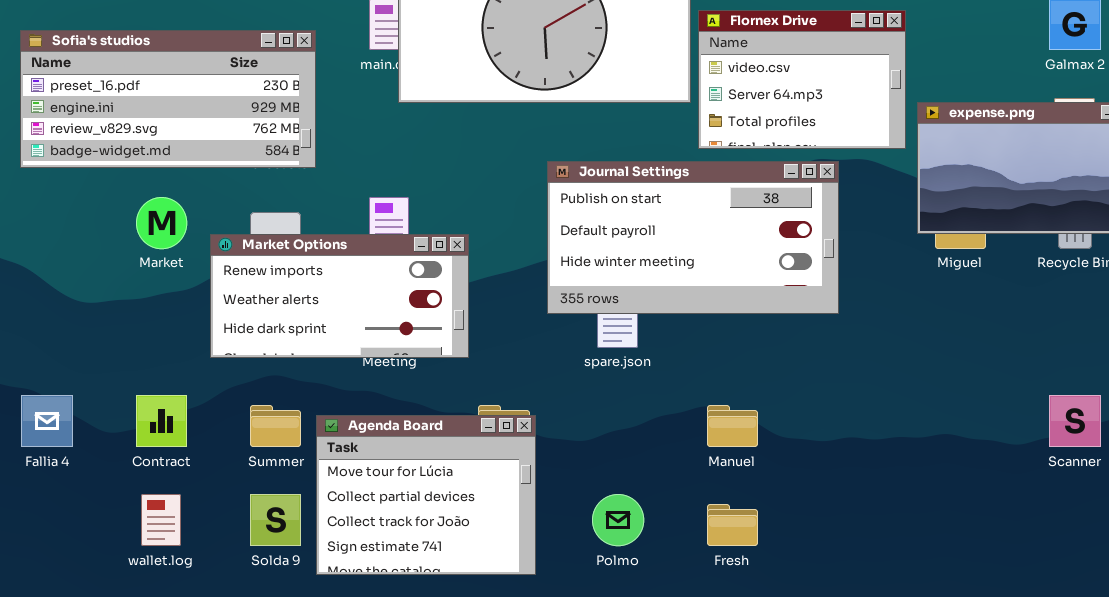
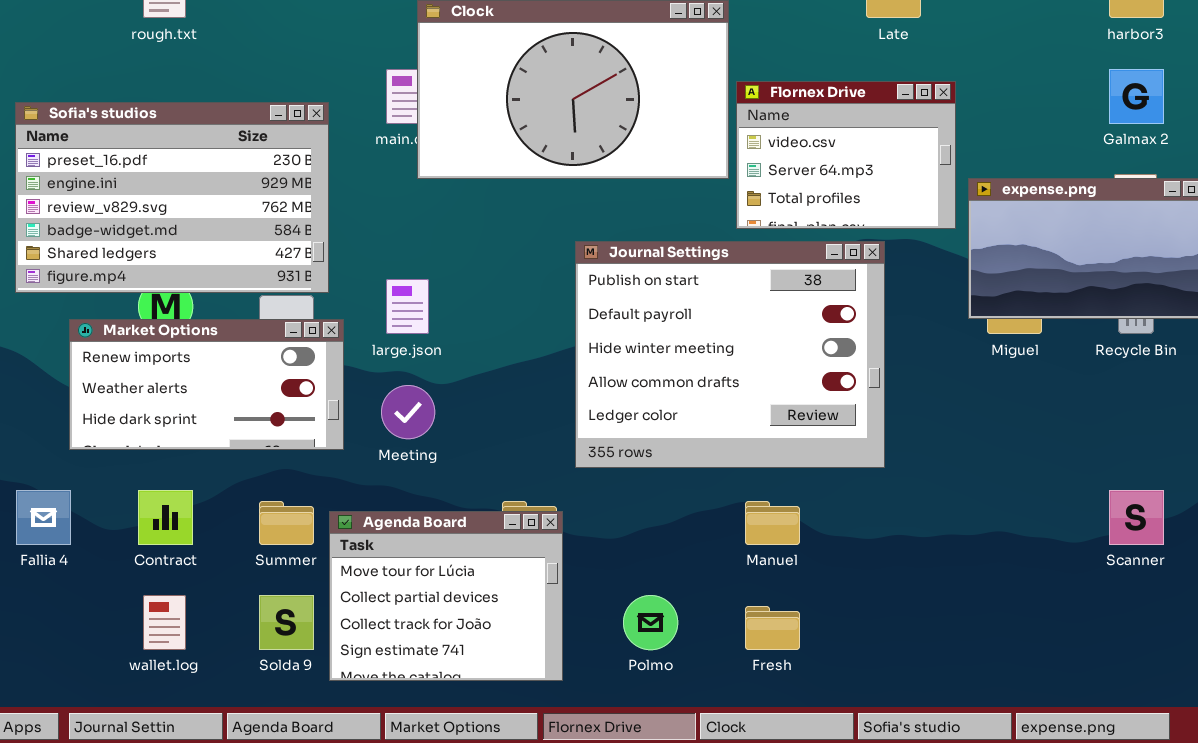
Sofia's studios: [20,30,316,168] -> [15,102,329,293], resized
Journal Settings: [547,161,839,314] -> [575,241,885,468], resized
Market Options: [210,234,469,358] -> [69,319,344,450], moved

